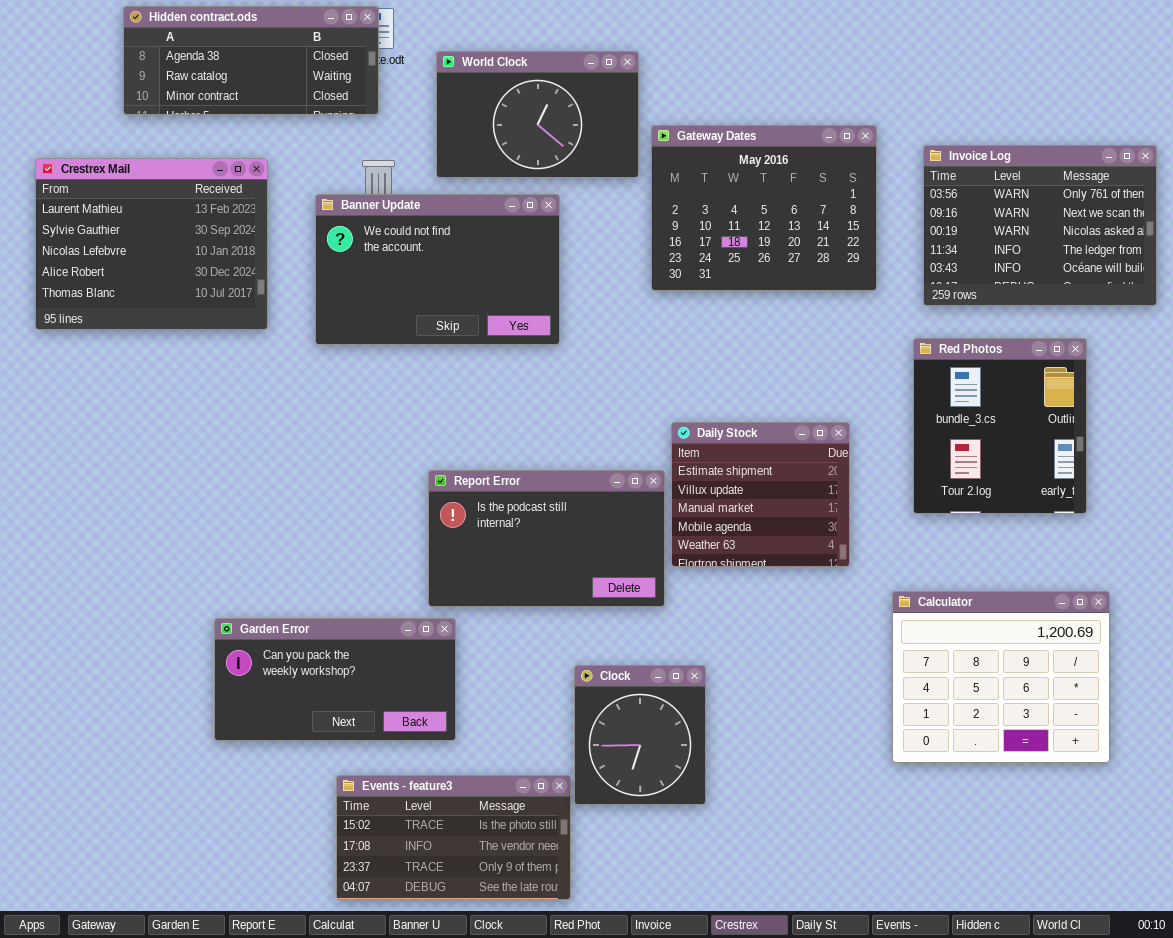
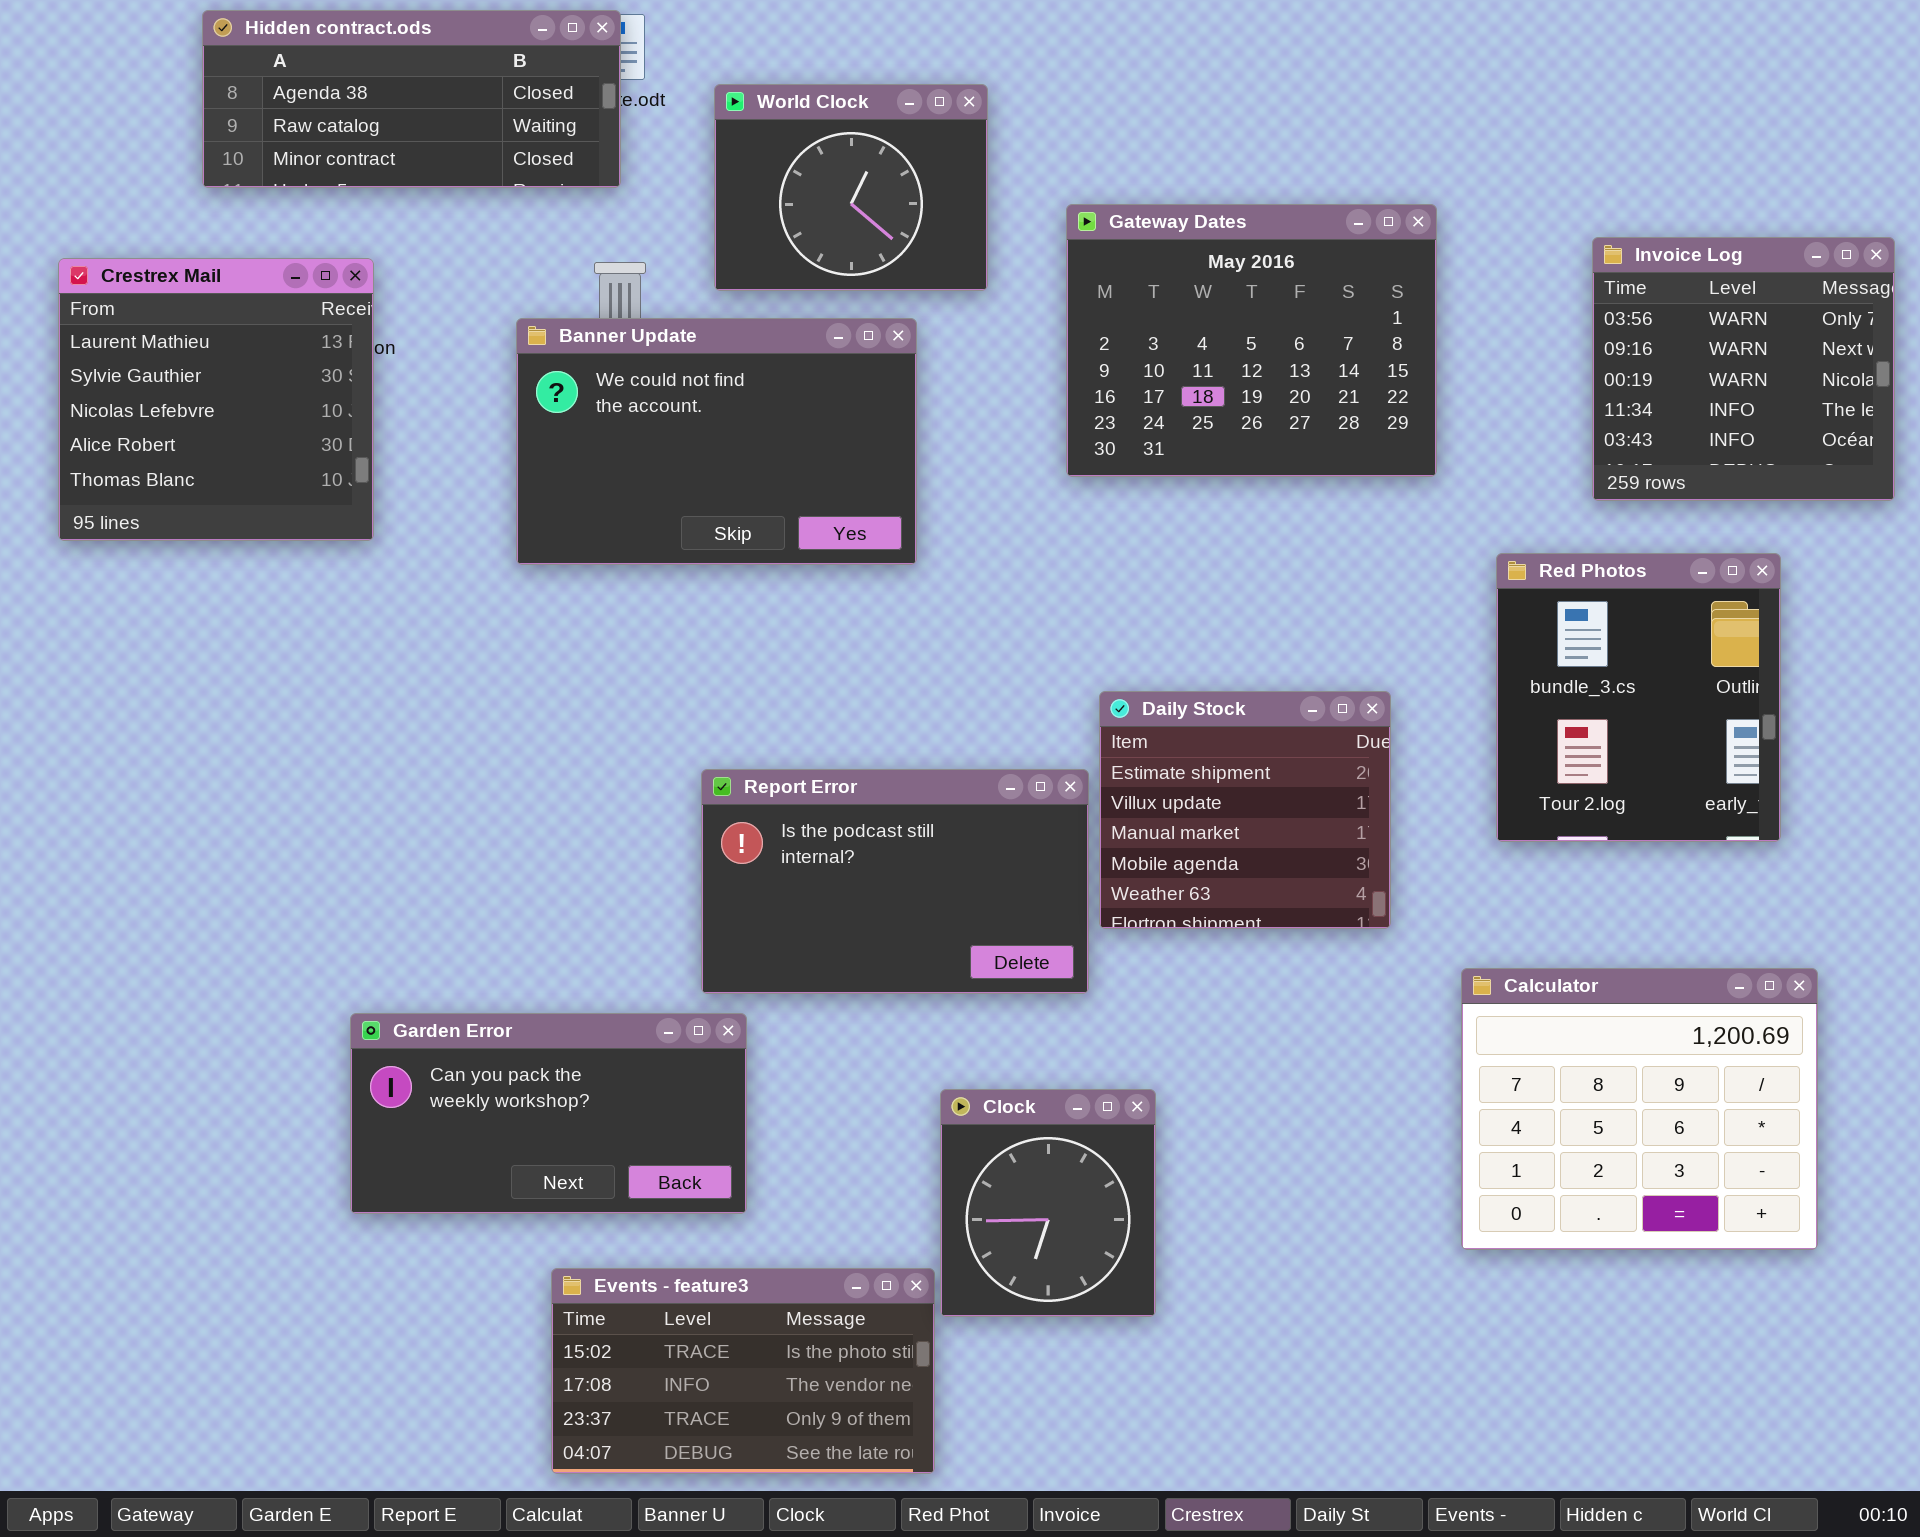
World Clock: [436,51,639,178] -> [714,84,988,291], resized
Invoice Log: [923,145,1157,306] -> [1592,237,1895,501], resized
Crestrex Mail: [35,158,268,330] -> [58,258,374,541], resized

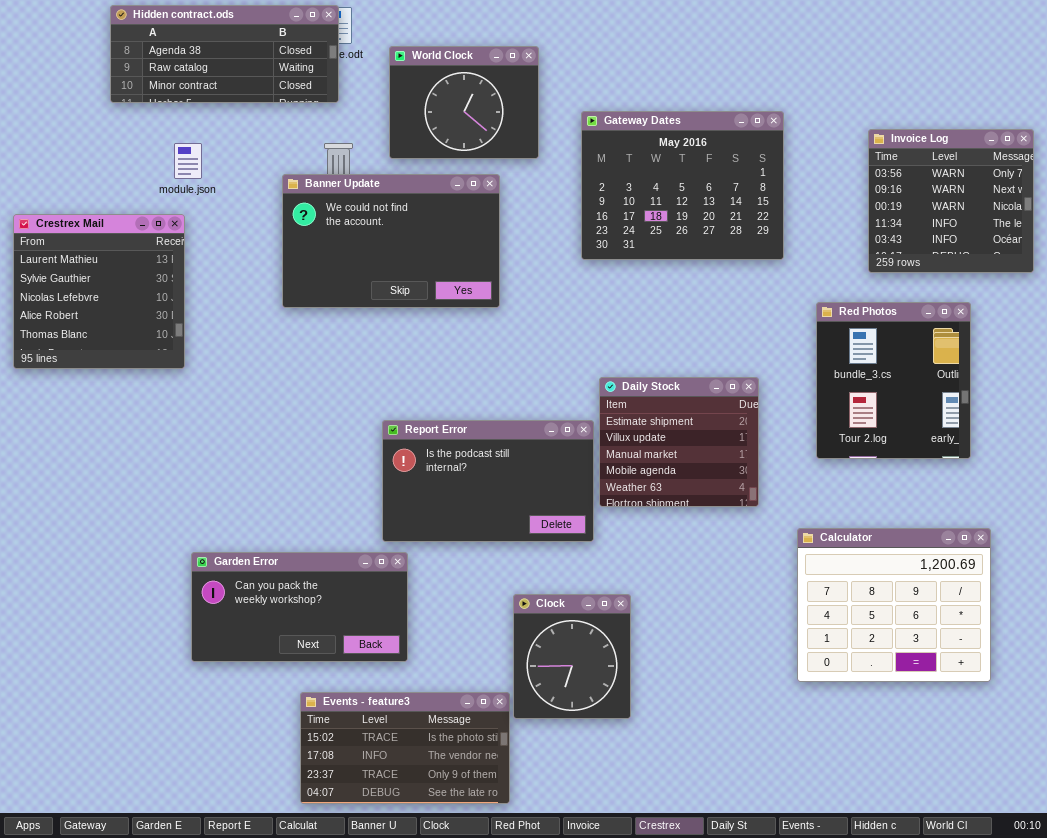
Crestrex Mail: [58,258,374,541] -> [13,214,185,369], moved

